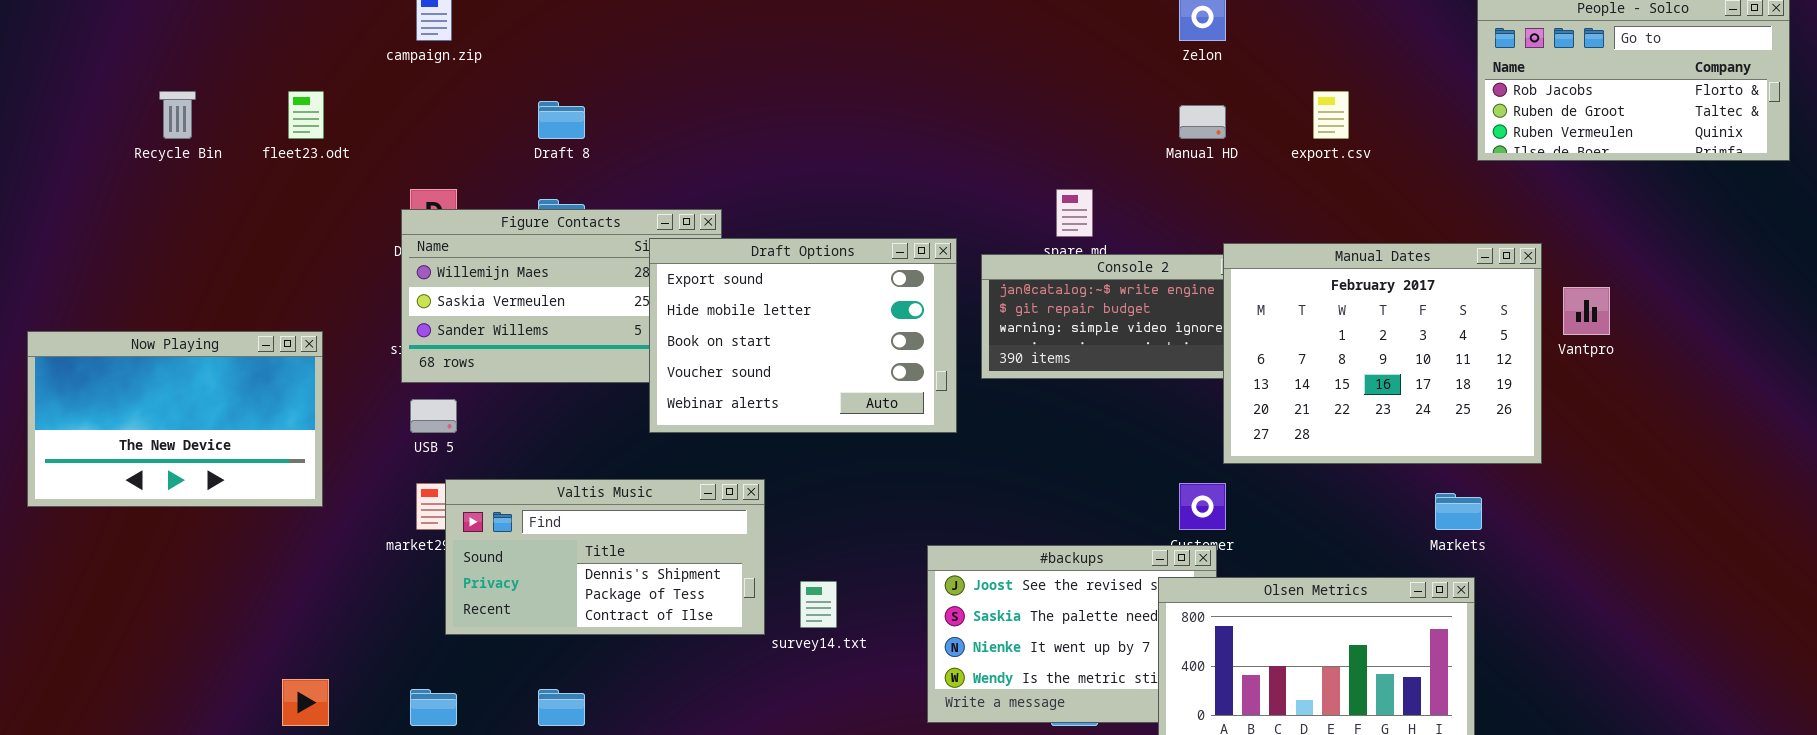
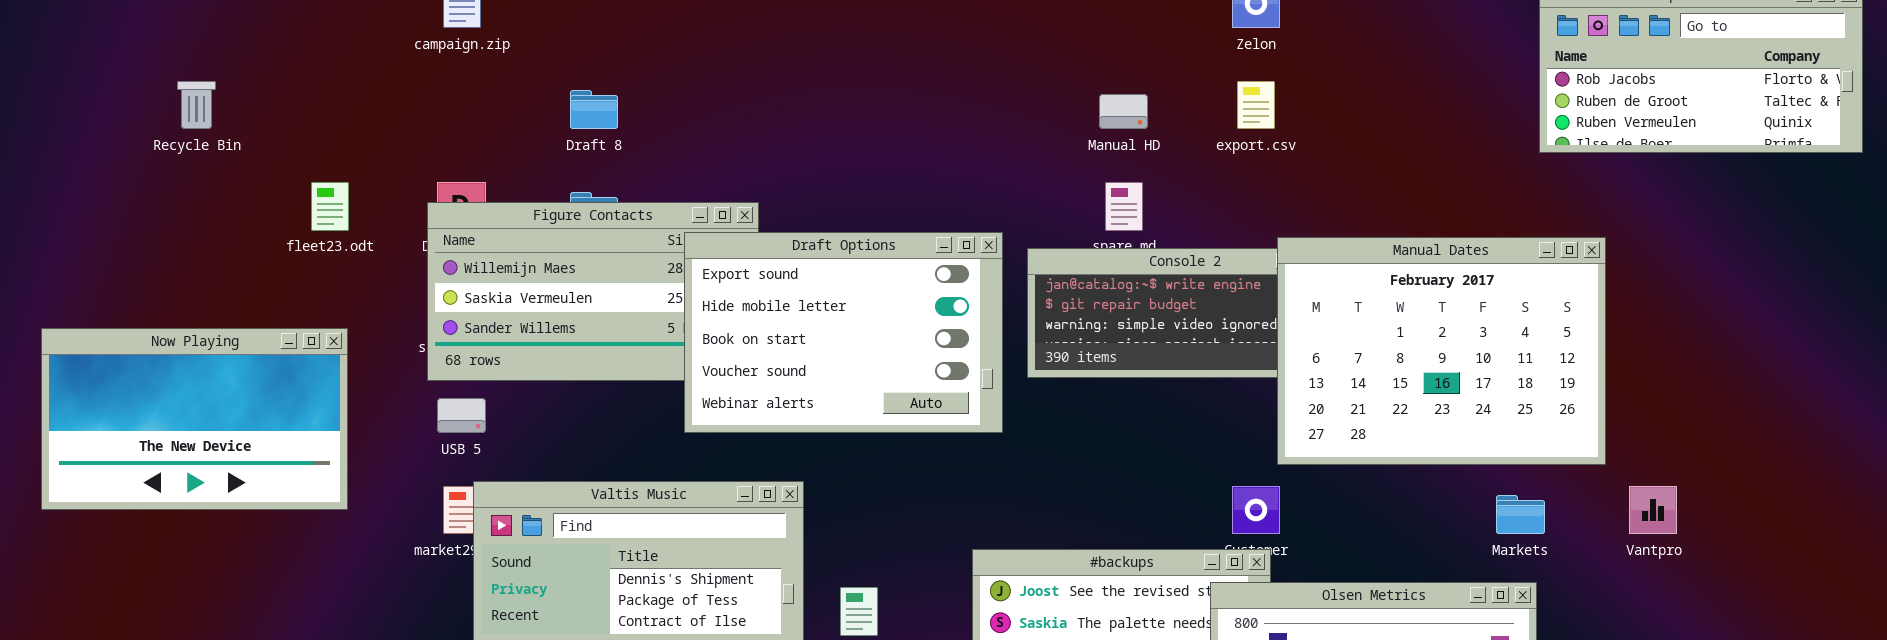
fleet23.odt: [288,91,324,139] -> [311,182,349,231], moved
export.csv: [1313,91,1349,139] -> [1237,81,1275,129], moved
Manual HD: [1179,105,1226,139] -> [1099,94,1148,129], moved
Vantpro: [1563,287,1610,335] -> [1629,486,1677,534], moved

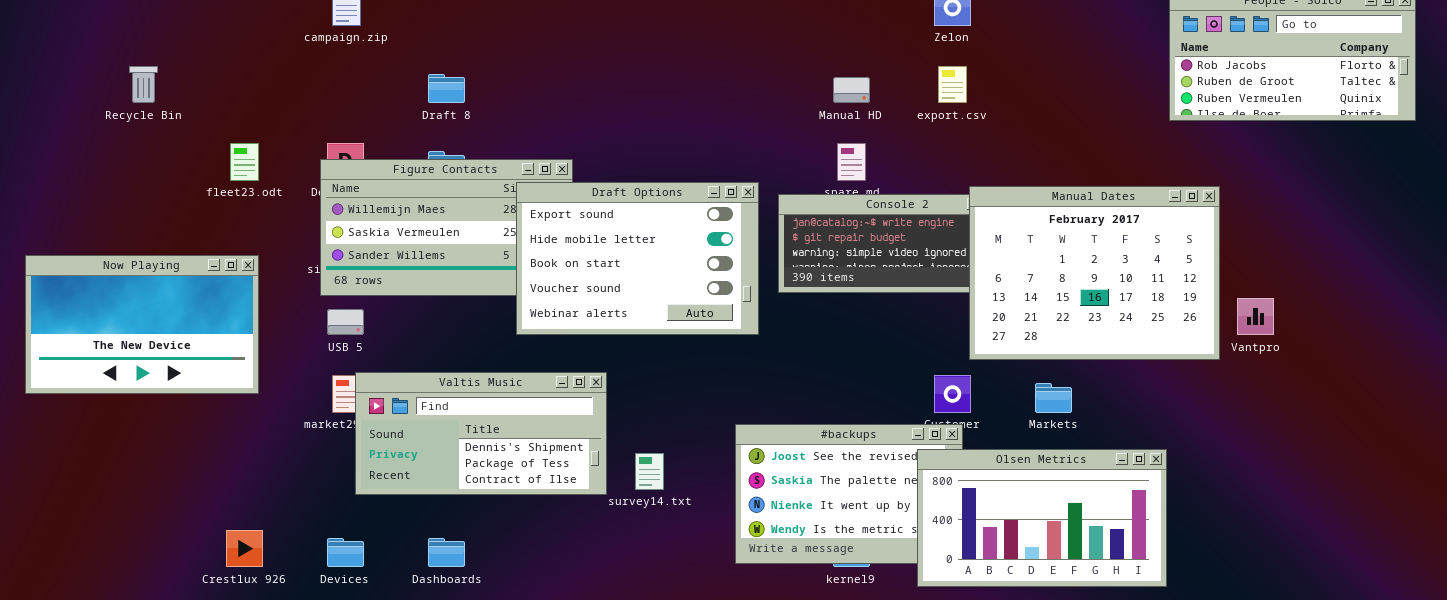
Vantpro: [1629,486,1677,534] -> [1237,298,1274,335], moved
Markets: [1496,495,1545,534] -> [1035,383,1072,413], moved

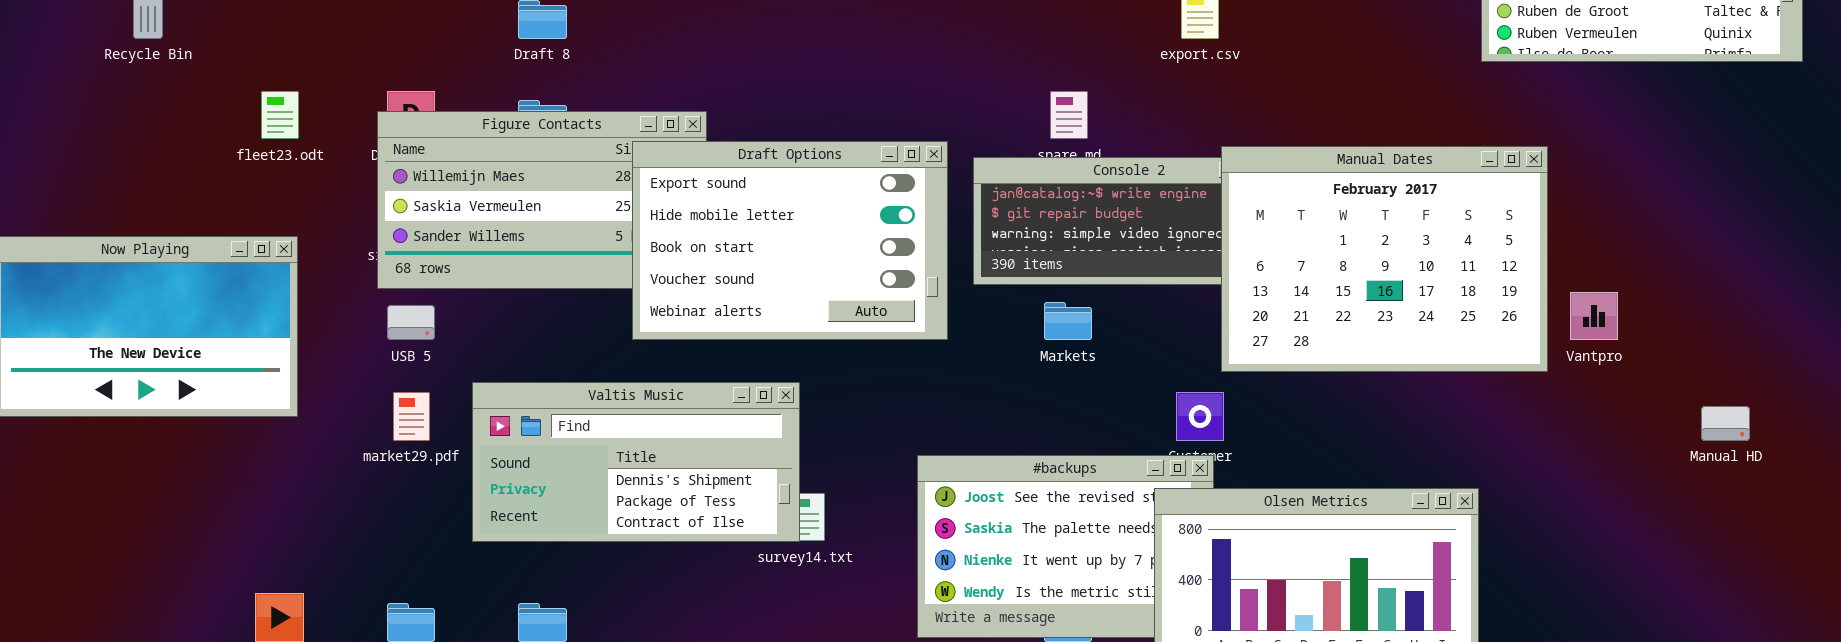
Manual HD: [833,77,870,103] -> [1701,406,1750,441], moved
Valtis Music: [355,372,607,495] -> [472,382,800,542], moved
Markets: [1035,383,1072,413] -> [1044,302,1092,340], moved

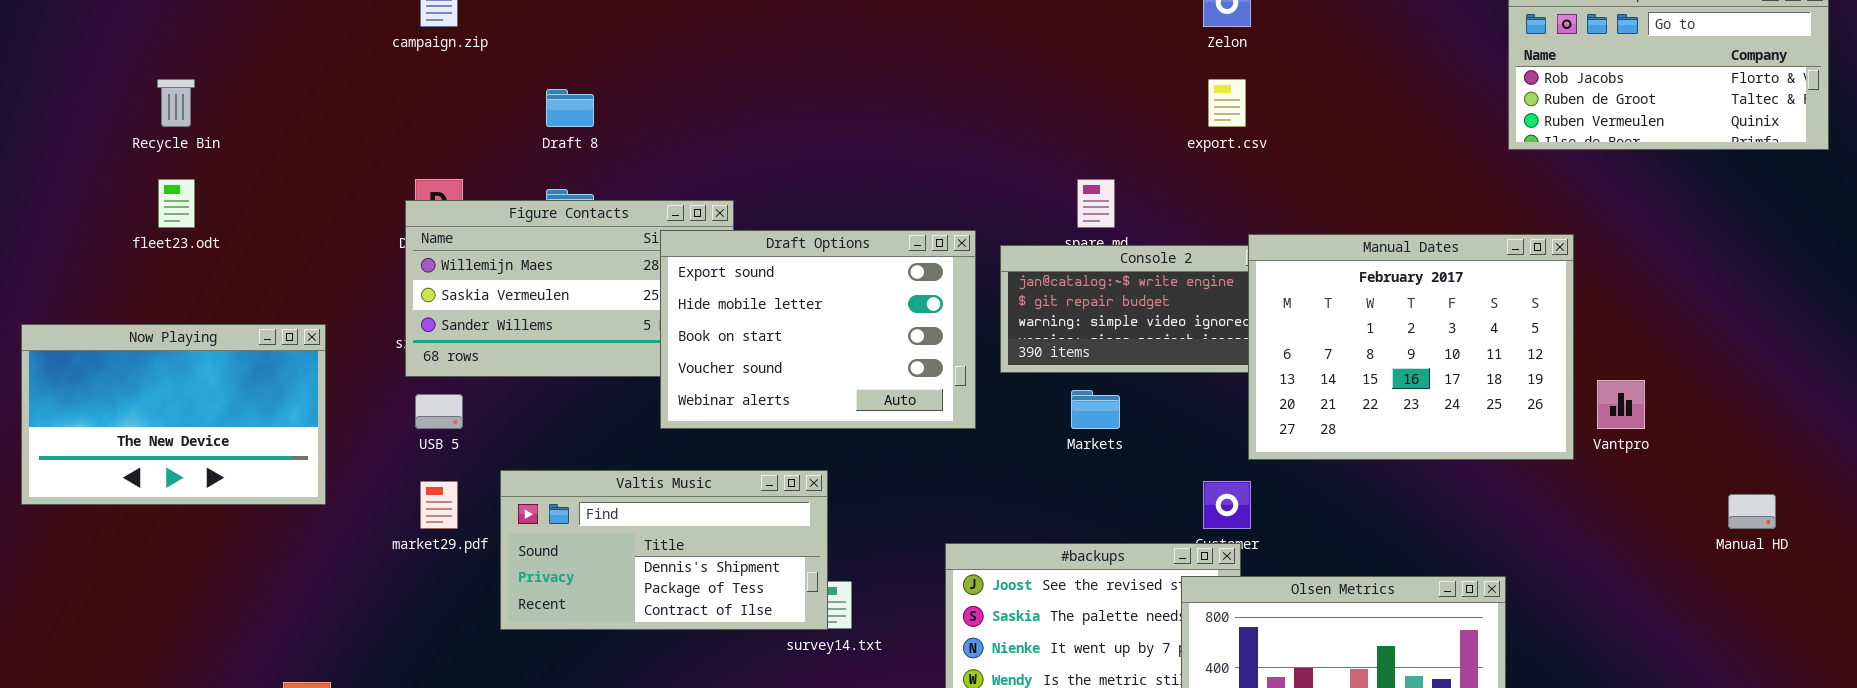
fleet23.odt: [261,91,299,139] -> [158,179,195,228], moved

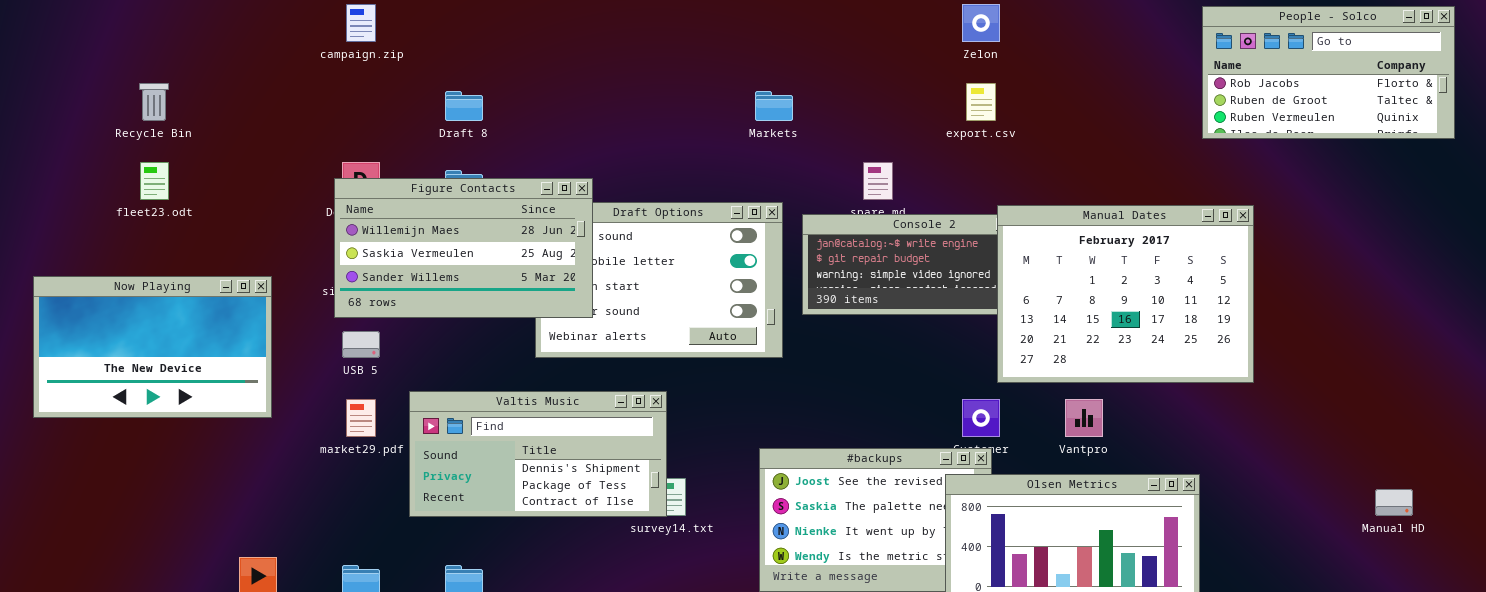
Figure Contacts: [405,200,734,377] -> [334,178,593,318], raised
Vantpro: [1597,380,1645,429] -> [1065,399,1103,437], moved
Markets: [1071,390,1120,429] -> [755,91,793,121], moved
Manual HD: [1728,494,1776,529] -> [1375,489,1413,516], moved

